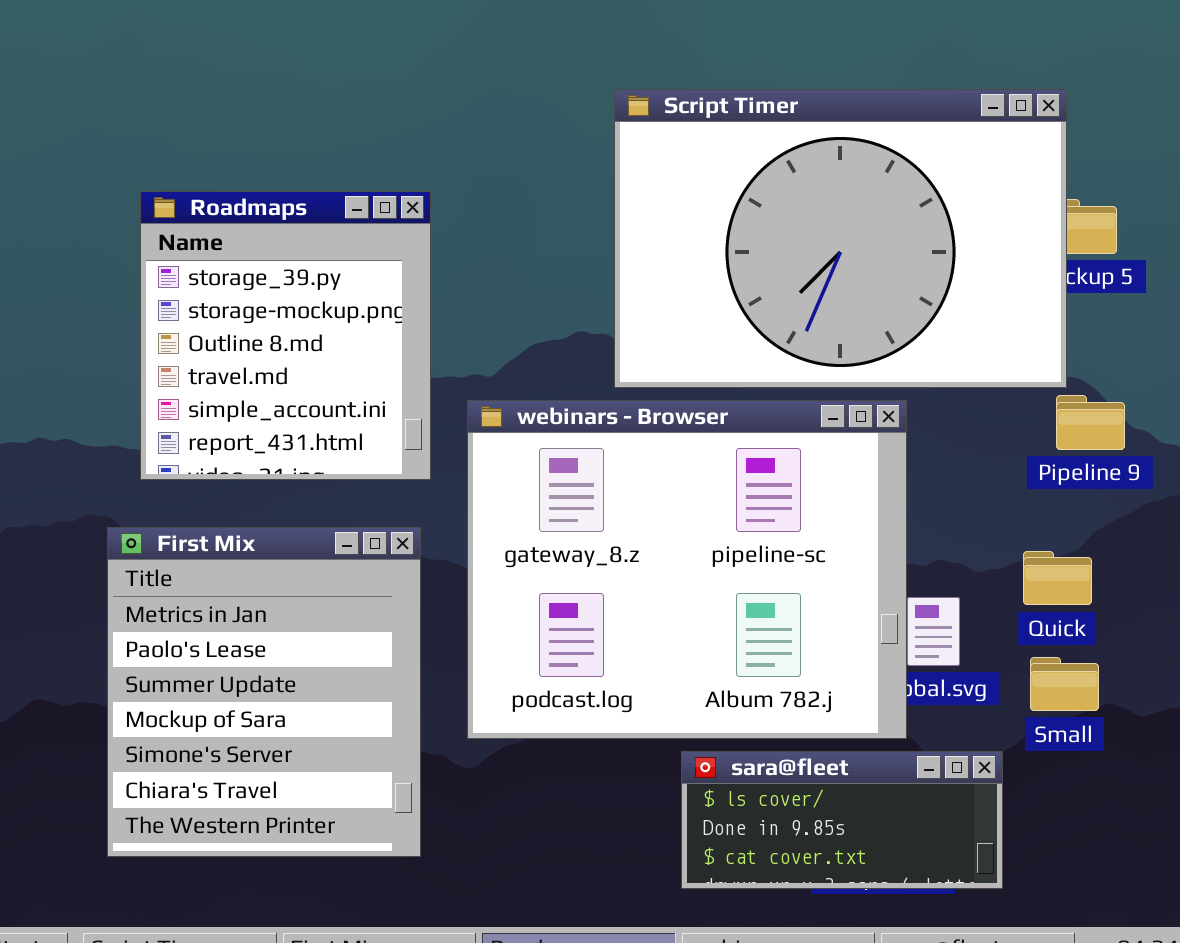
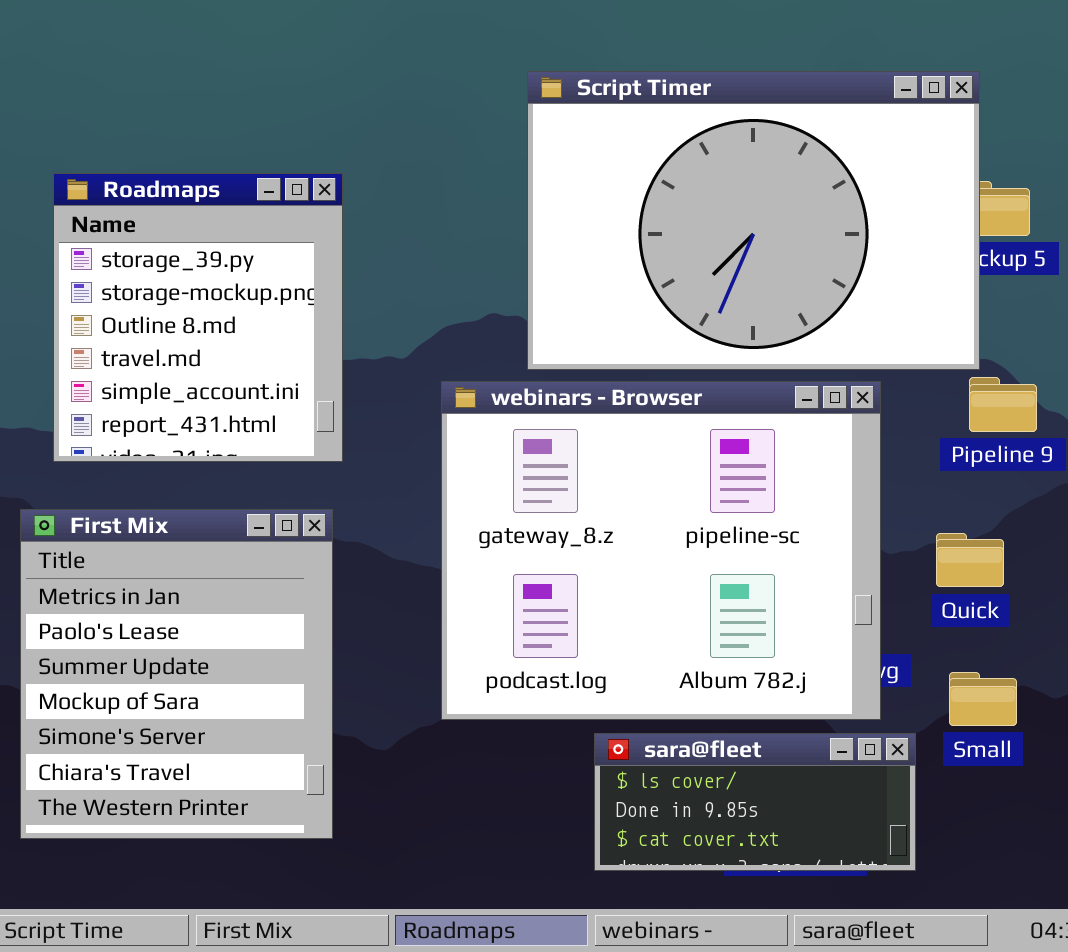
webinars - Browser: [467,400,907,739] -> [441,381,881,720], moved
Small: [1030,657,1099,711] -> [949,672,1017,726], moved

